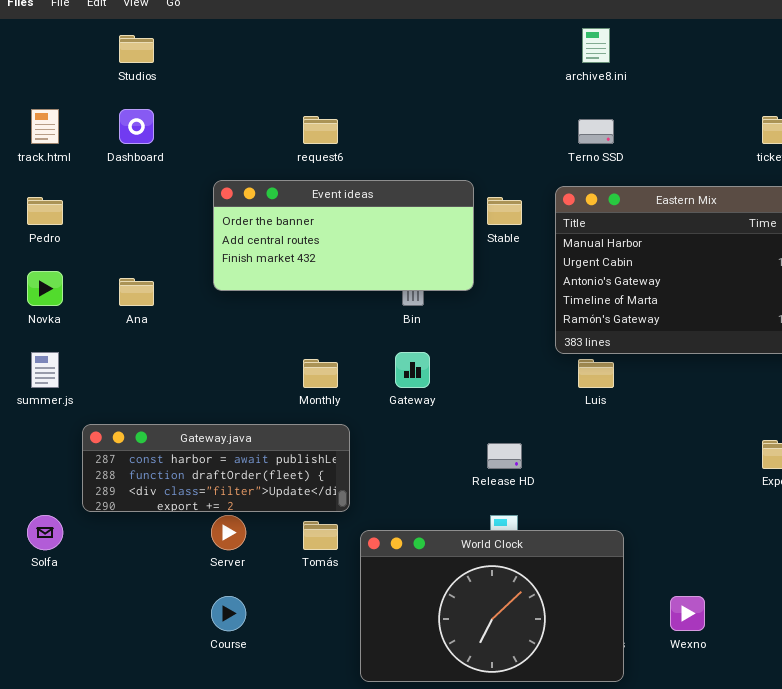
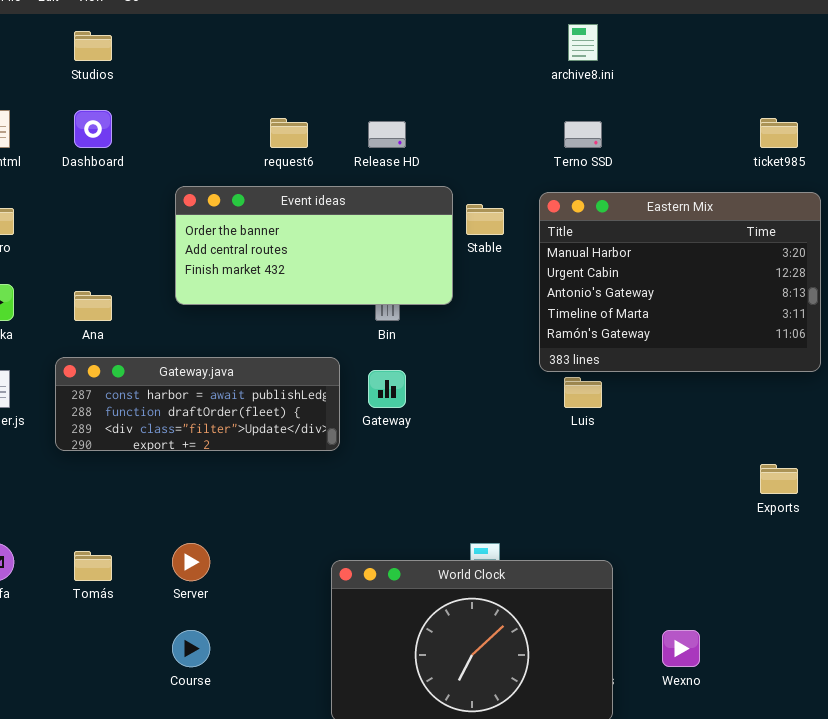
Gateway.java: [82,424,350,512] -> [55,357,340,451], moved
Release HD: [487,443,522,469] -> [368,121,406,148], moved
Tomás: [303,521,338,550] -> [74,551,112,581], moved

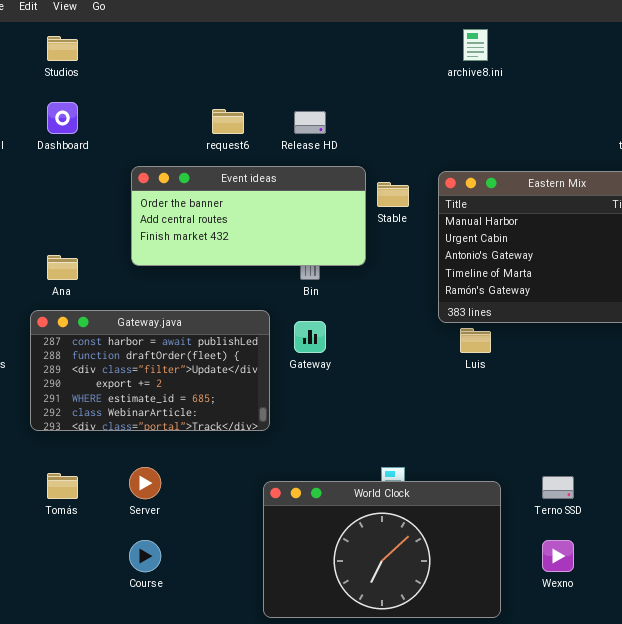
Terno SSD: [564,121,602,148] -> [542,476,574,499], moved
Gateway.java: [55,357,340,451] -> [30,310,270,431], resized

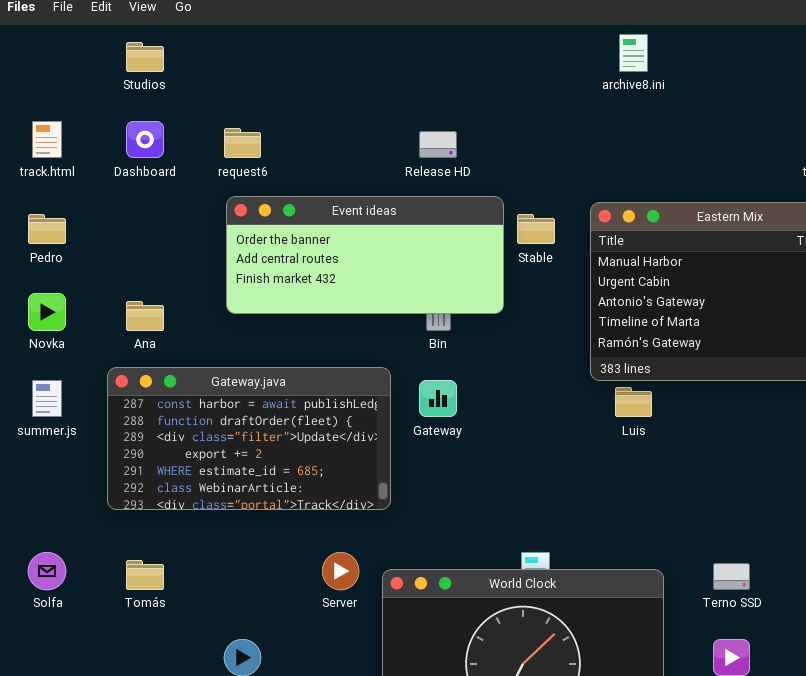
request6: [212,109,244,134] -> [224,128,261,158], moved
Server: [129,467,161,499] -> [322,552,359,590], moved

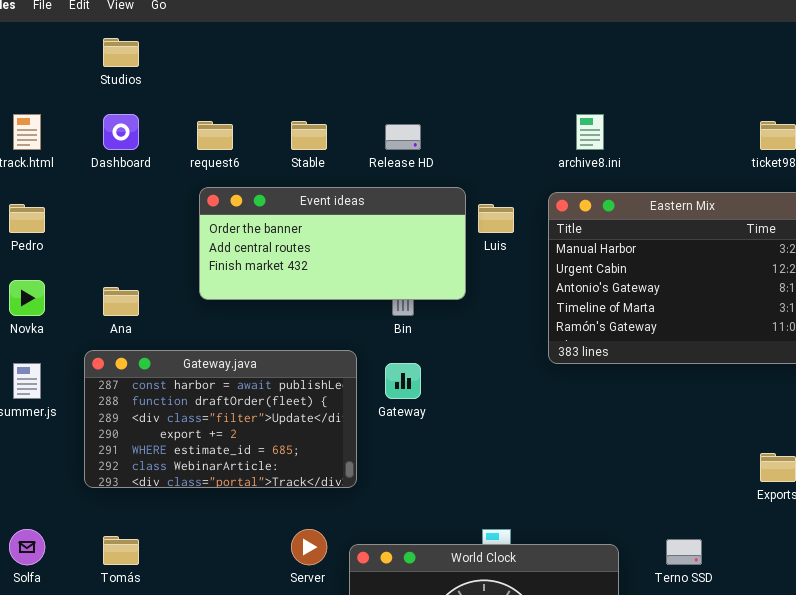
archive8.ini: [619,34,648,72] -> [576,114,604,150], moved
Stable: [517,214,555,244] -> [291,121,327,150], moved
Luis: [615,387,652,417] -> [478,204,514,233], moved

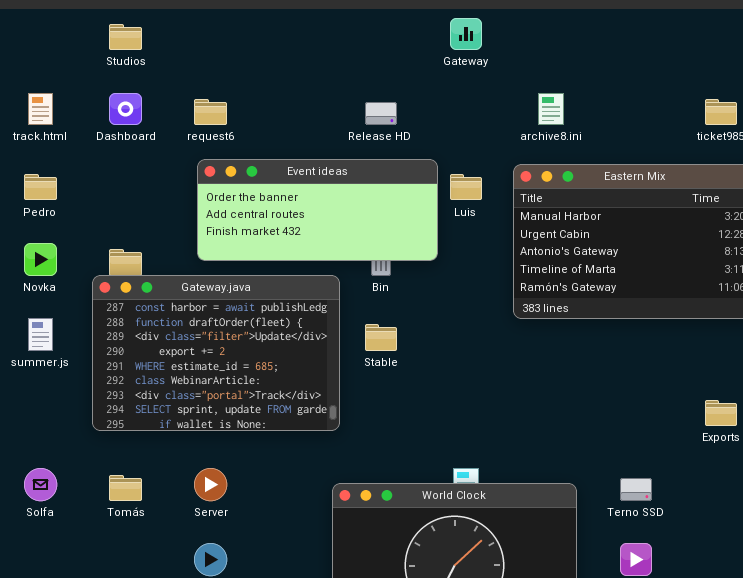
Stable: [291,121,327,150] -> [365,324,397,351], moved
Gateway.java: [84,350,357,488] -> [92,275,340,431], resized
Gateway: [385,363,421,399] -> [450,18,482,50], moved
Server: [291,529,327,565] -> [194,468,227,501], moved

